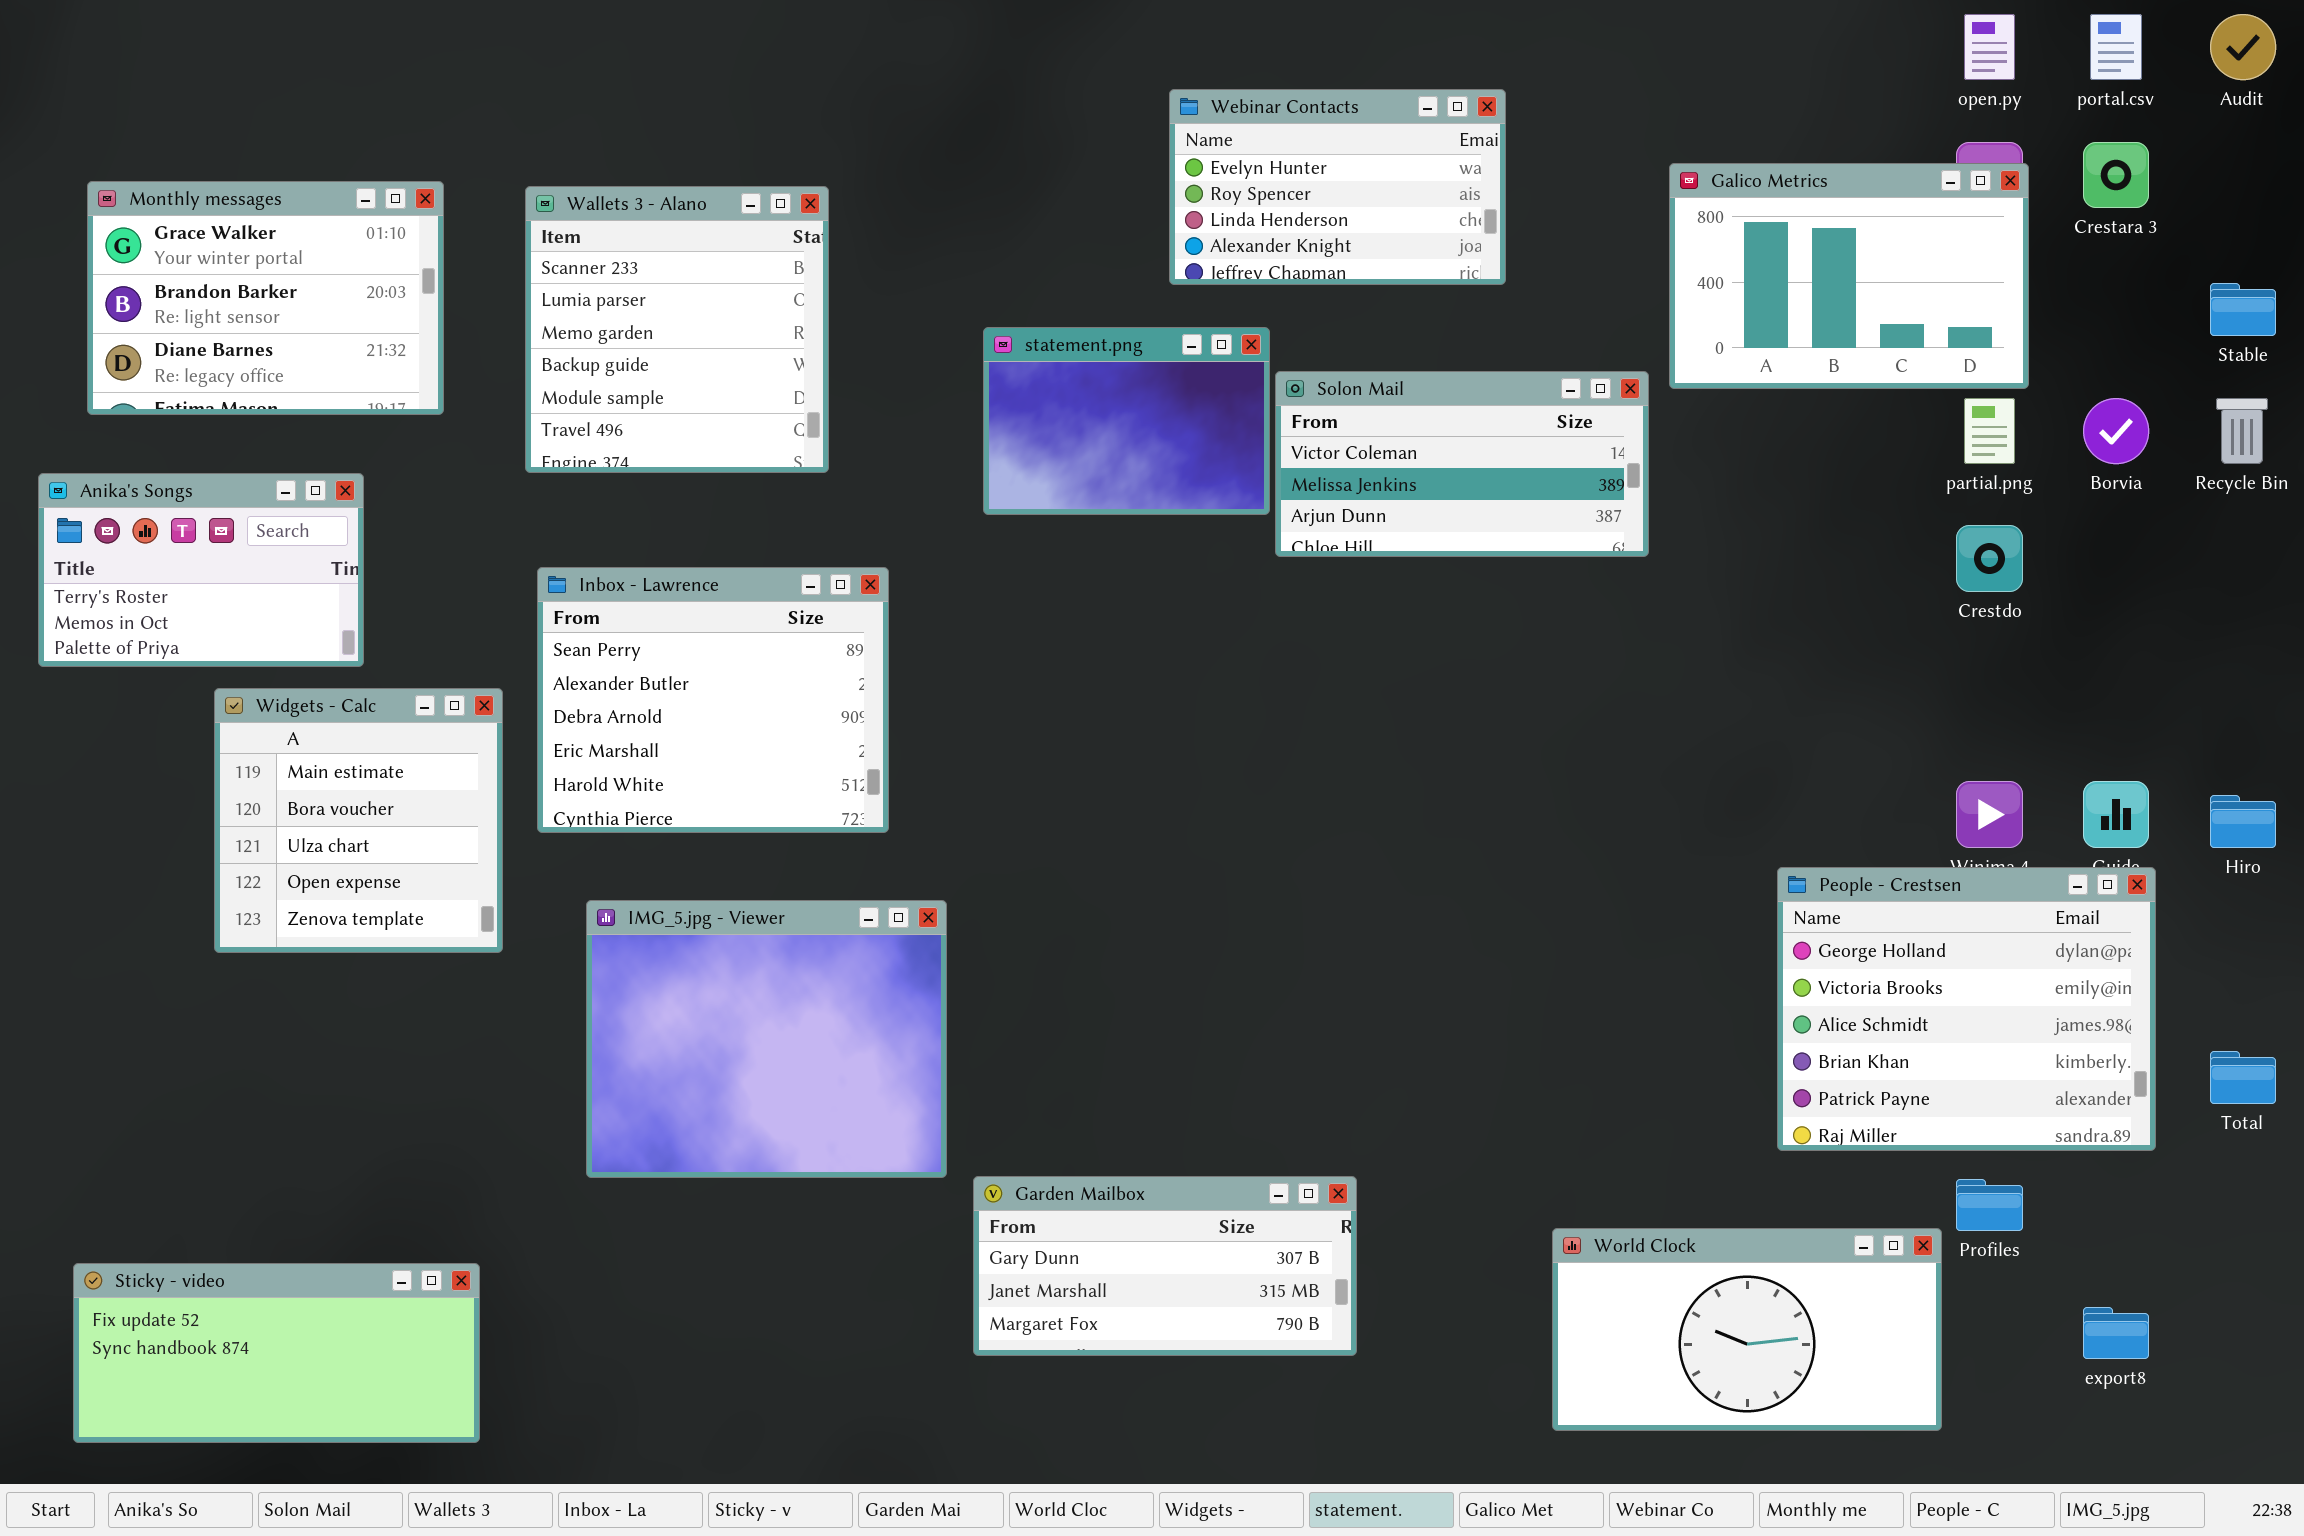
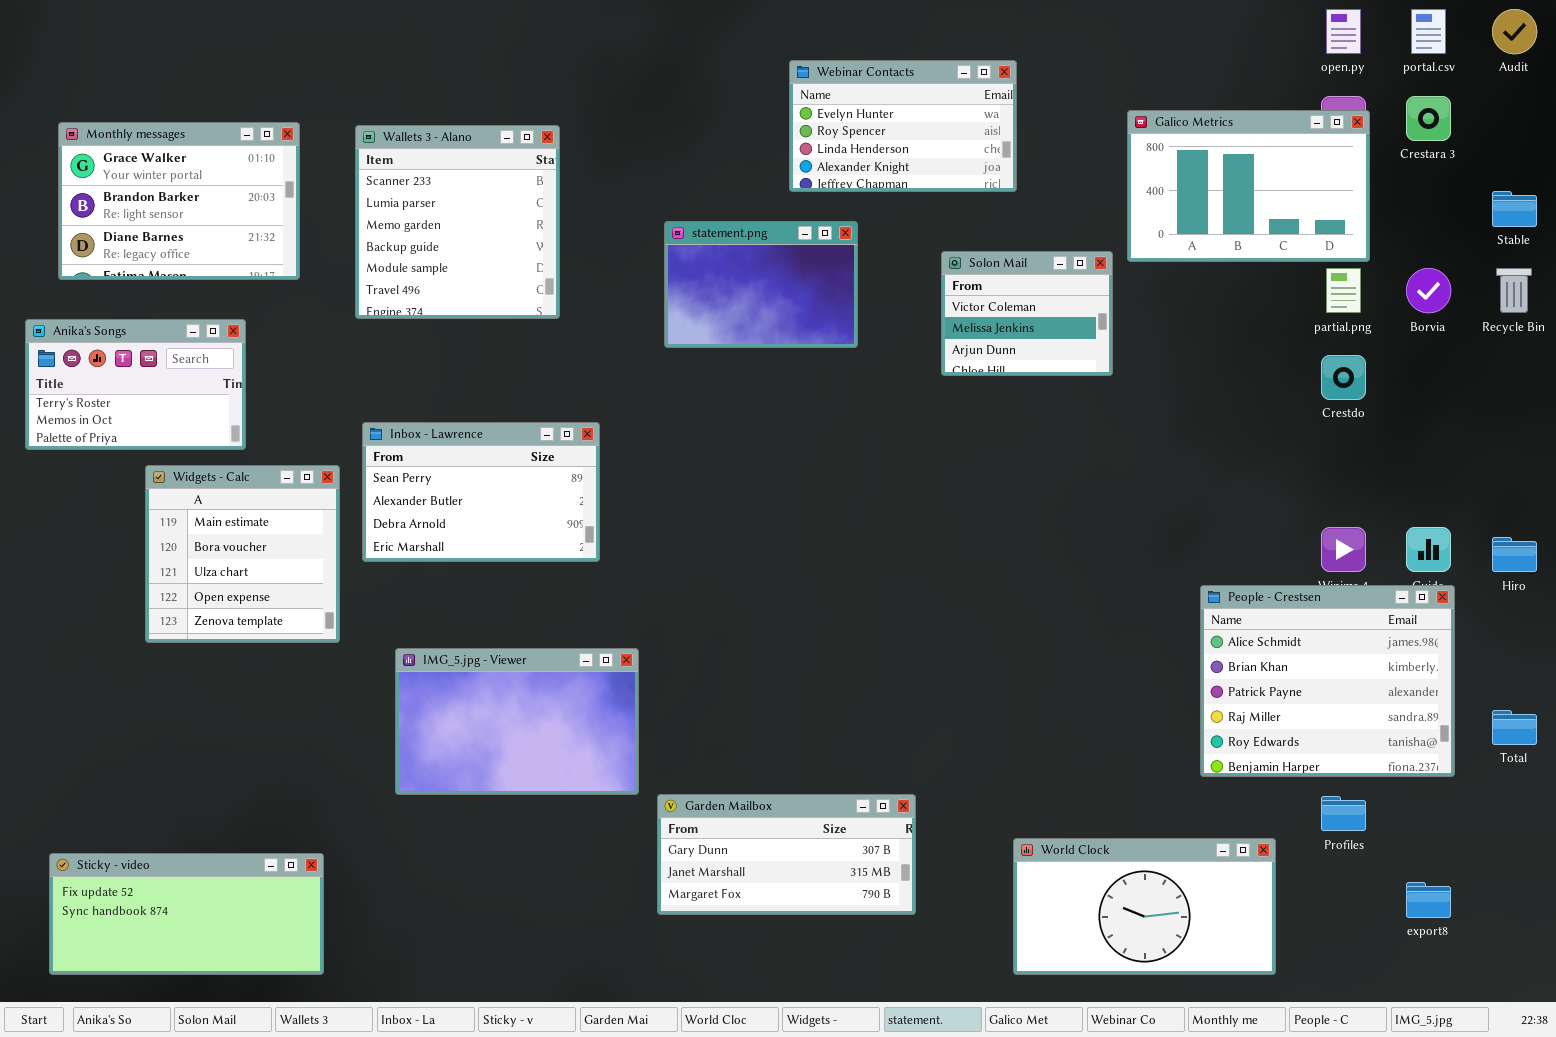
Solon Mail: [1275,371,1649,557] -> [941,251,1113,376], resized
Inbox - Lawrence: [537,567,889,833] -> [362,422,600,562], resized
People - Crestsen: [1777,867,2156,1151] -> [1200,585,1455,777], scrolled down 2 rows
IMG_5.jpg - Viewer: [586,900,947,1178] -> [395,648,639,795], resized
World Clock: [1552,1228,1942,1431] -> [1013,838,1276,975], moved

